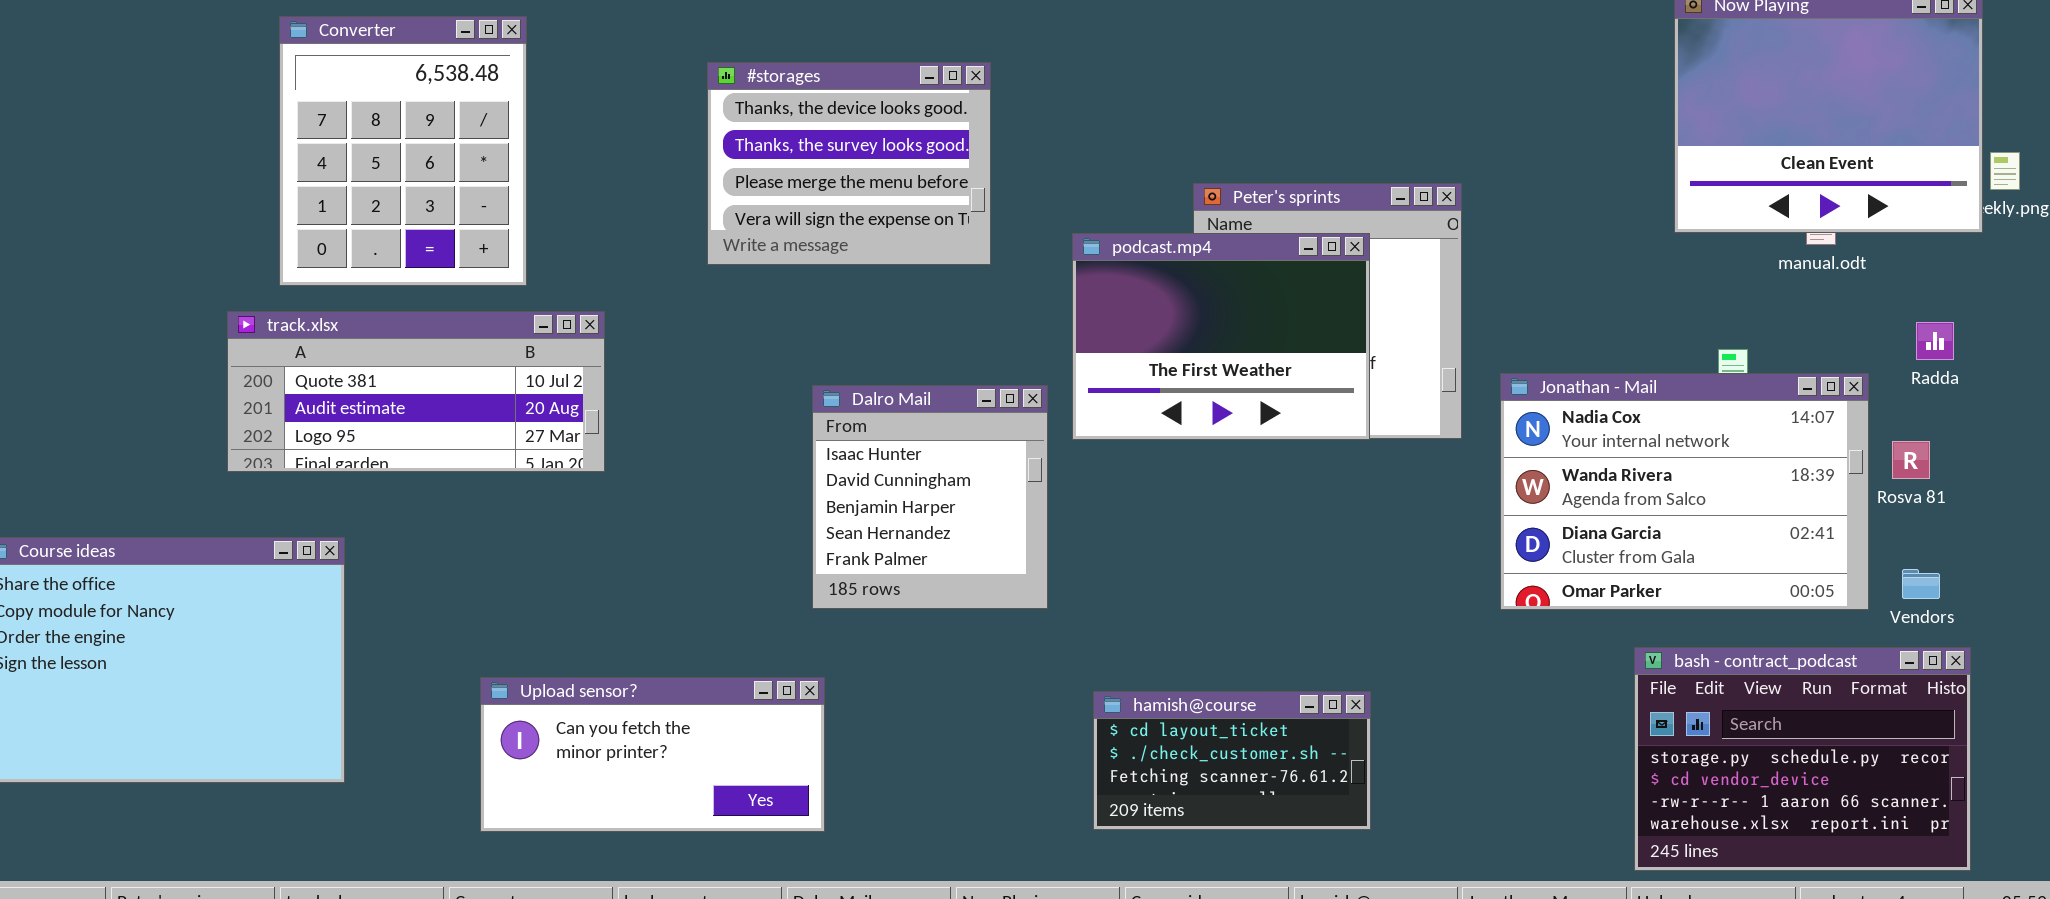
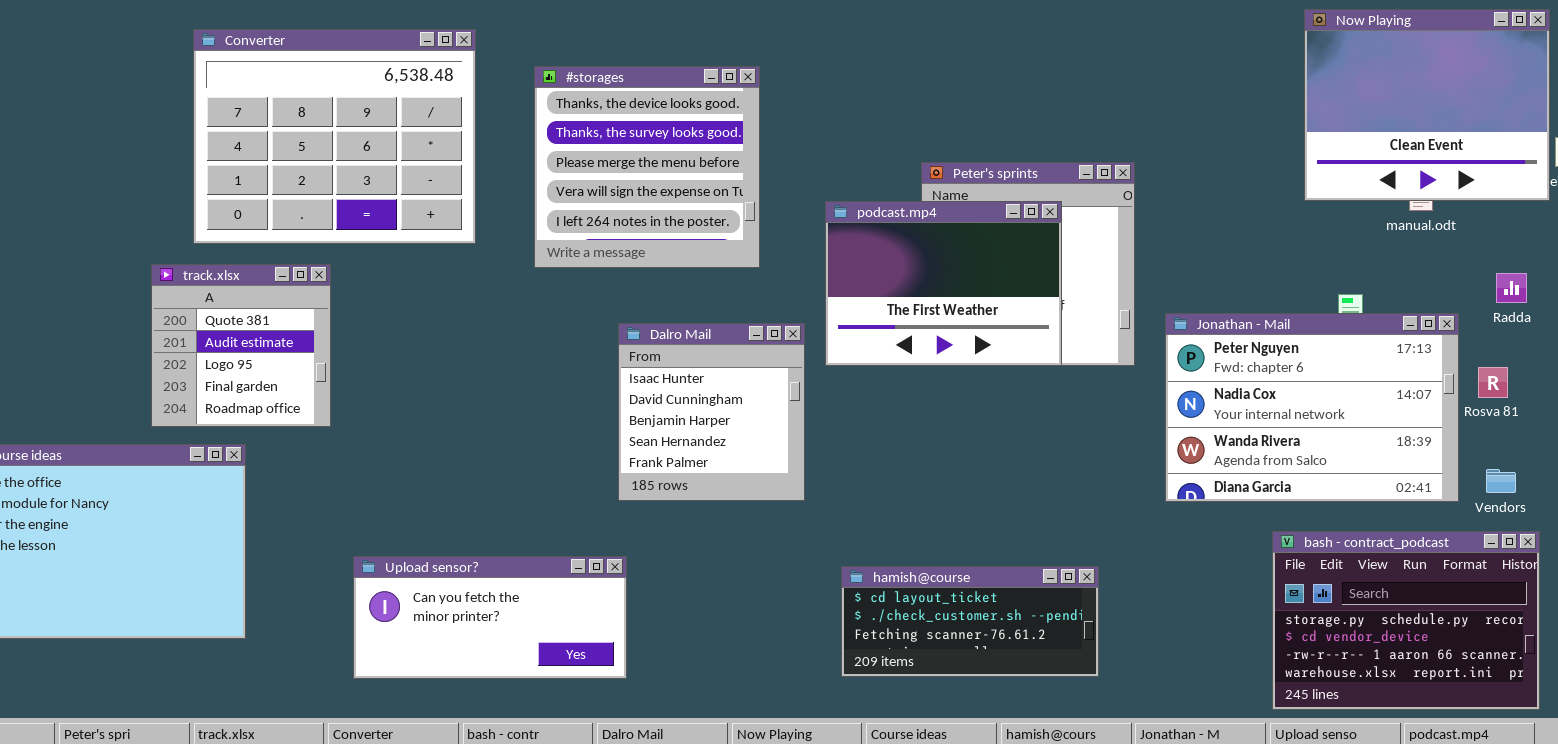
Converter: [279,16,527,286] -> [193,29,476,244], resized
#storages: [707,62,991,265] -> [534,66,760,268], resized
track.xlsx: [227,311,605,472] -> [151,264,331,427], resized
Jonathan - Mail: [1500,373,1869,610] -> [1165,313,1459,502], scrolled up 1 row
hamish@course: [1093,691,1371,830] -> [841,566,1099,677], resized

